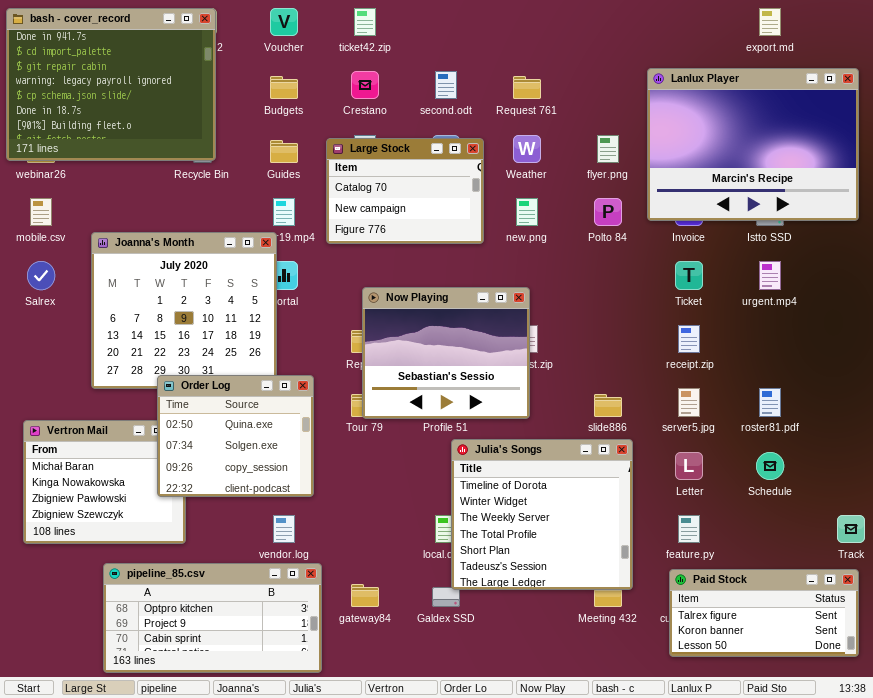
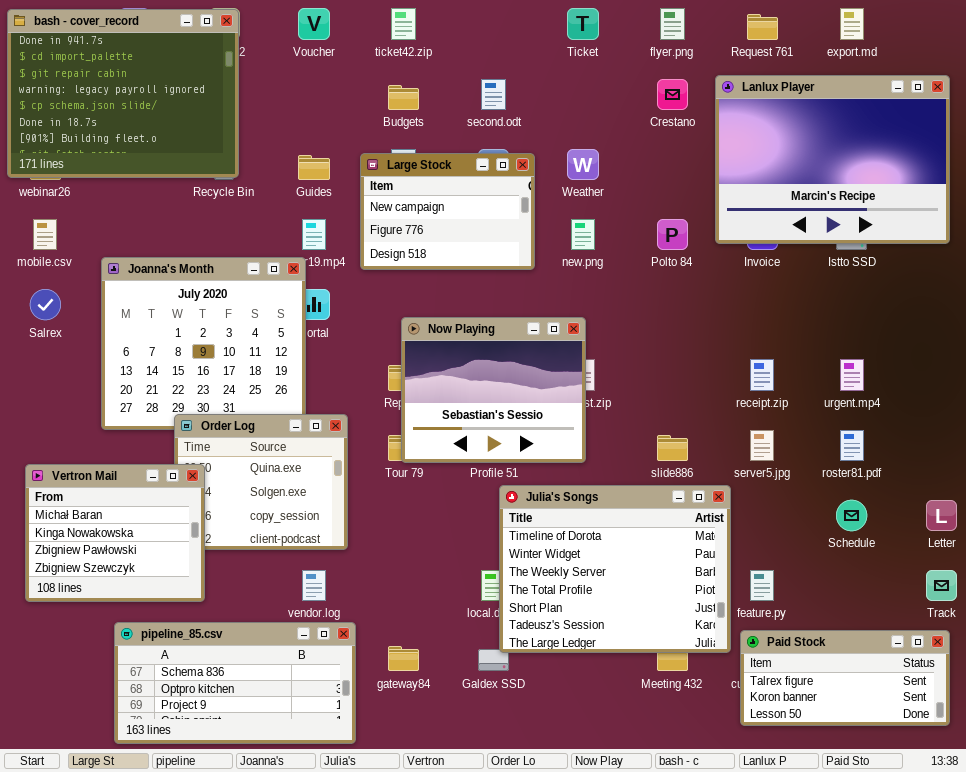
Crestano: [351,71,379,99] -> [657,79,688,110], moved
Budgets: [270,76,298,99] -> [388,85,419,110], moved
Request 761: [513,76,541,99] -> [747,14,778,40], moved
flyer.png: [597,135,619,163] -> [660,8,685,40], moved
Large Stock: [326,138,484,244] -> [360,153,535,270], scrolled down 1 row
Ticket: [675,261,703,290] -> [567,8,599,40], moved
urgent.mp4: [759,261,781,290] -> [840,359,864,391], moved
Vertron Mail: [23,420,186,544] -> [25,464,205,602], raised
Julia's Songs: [451,439,633,590] -> [499,485,731,653], resized
Letter: [675,452,703,480] -> [926,500,957,531], moved
pipeline_85.csv: [103,563,322,673] -> [114,622,356,744], scrolled up 1 row

